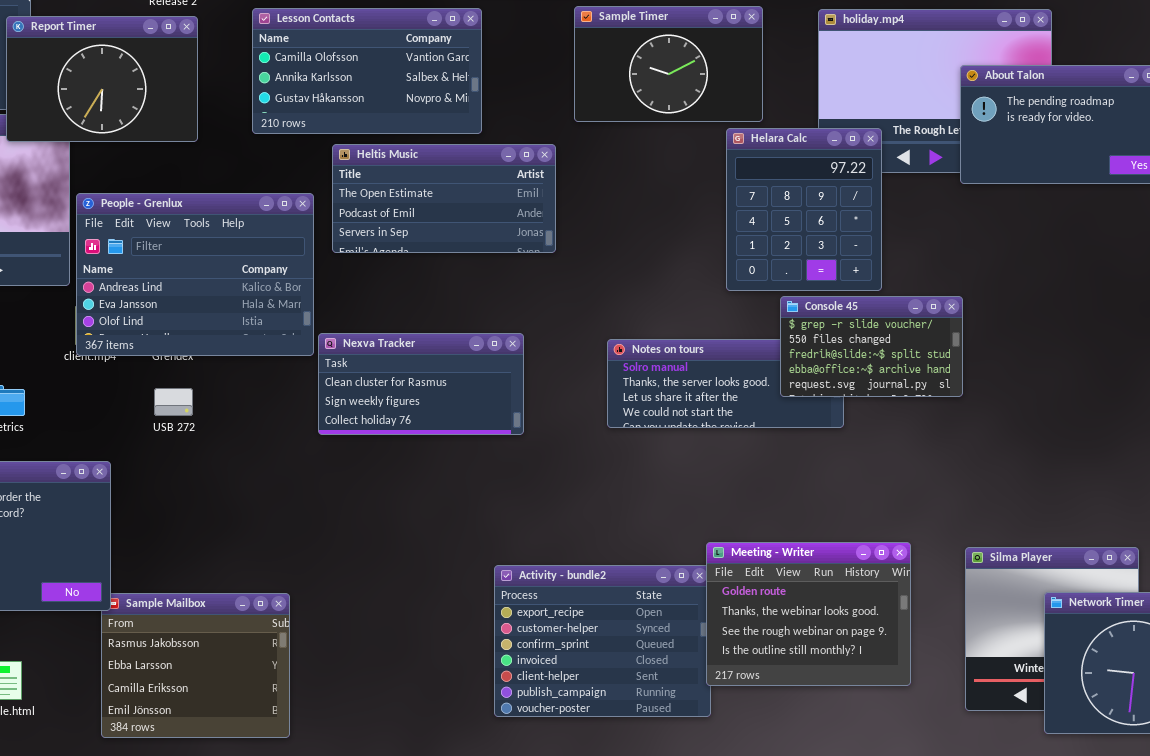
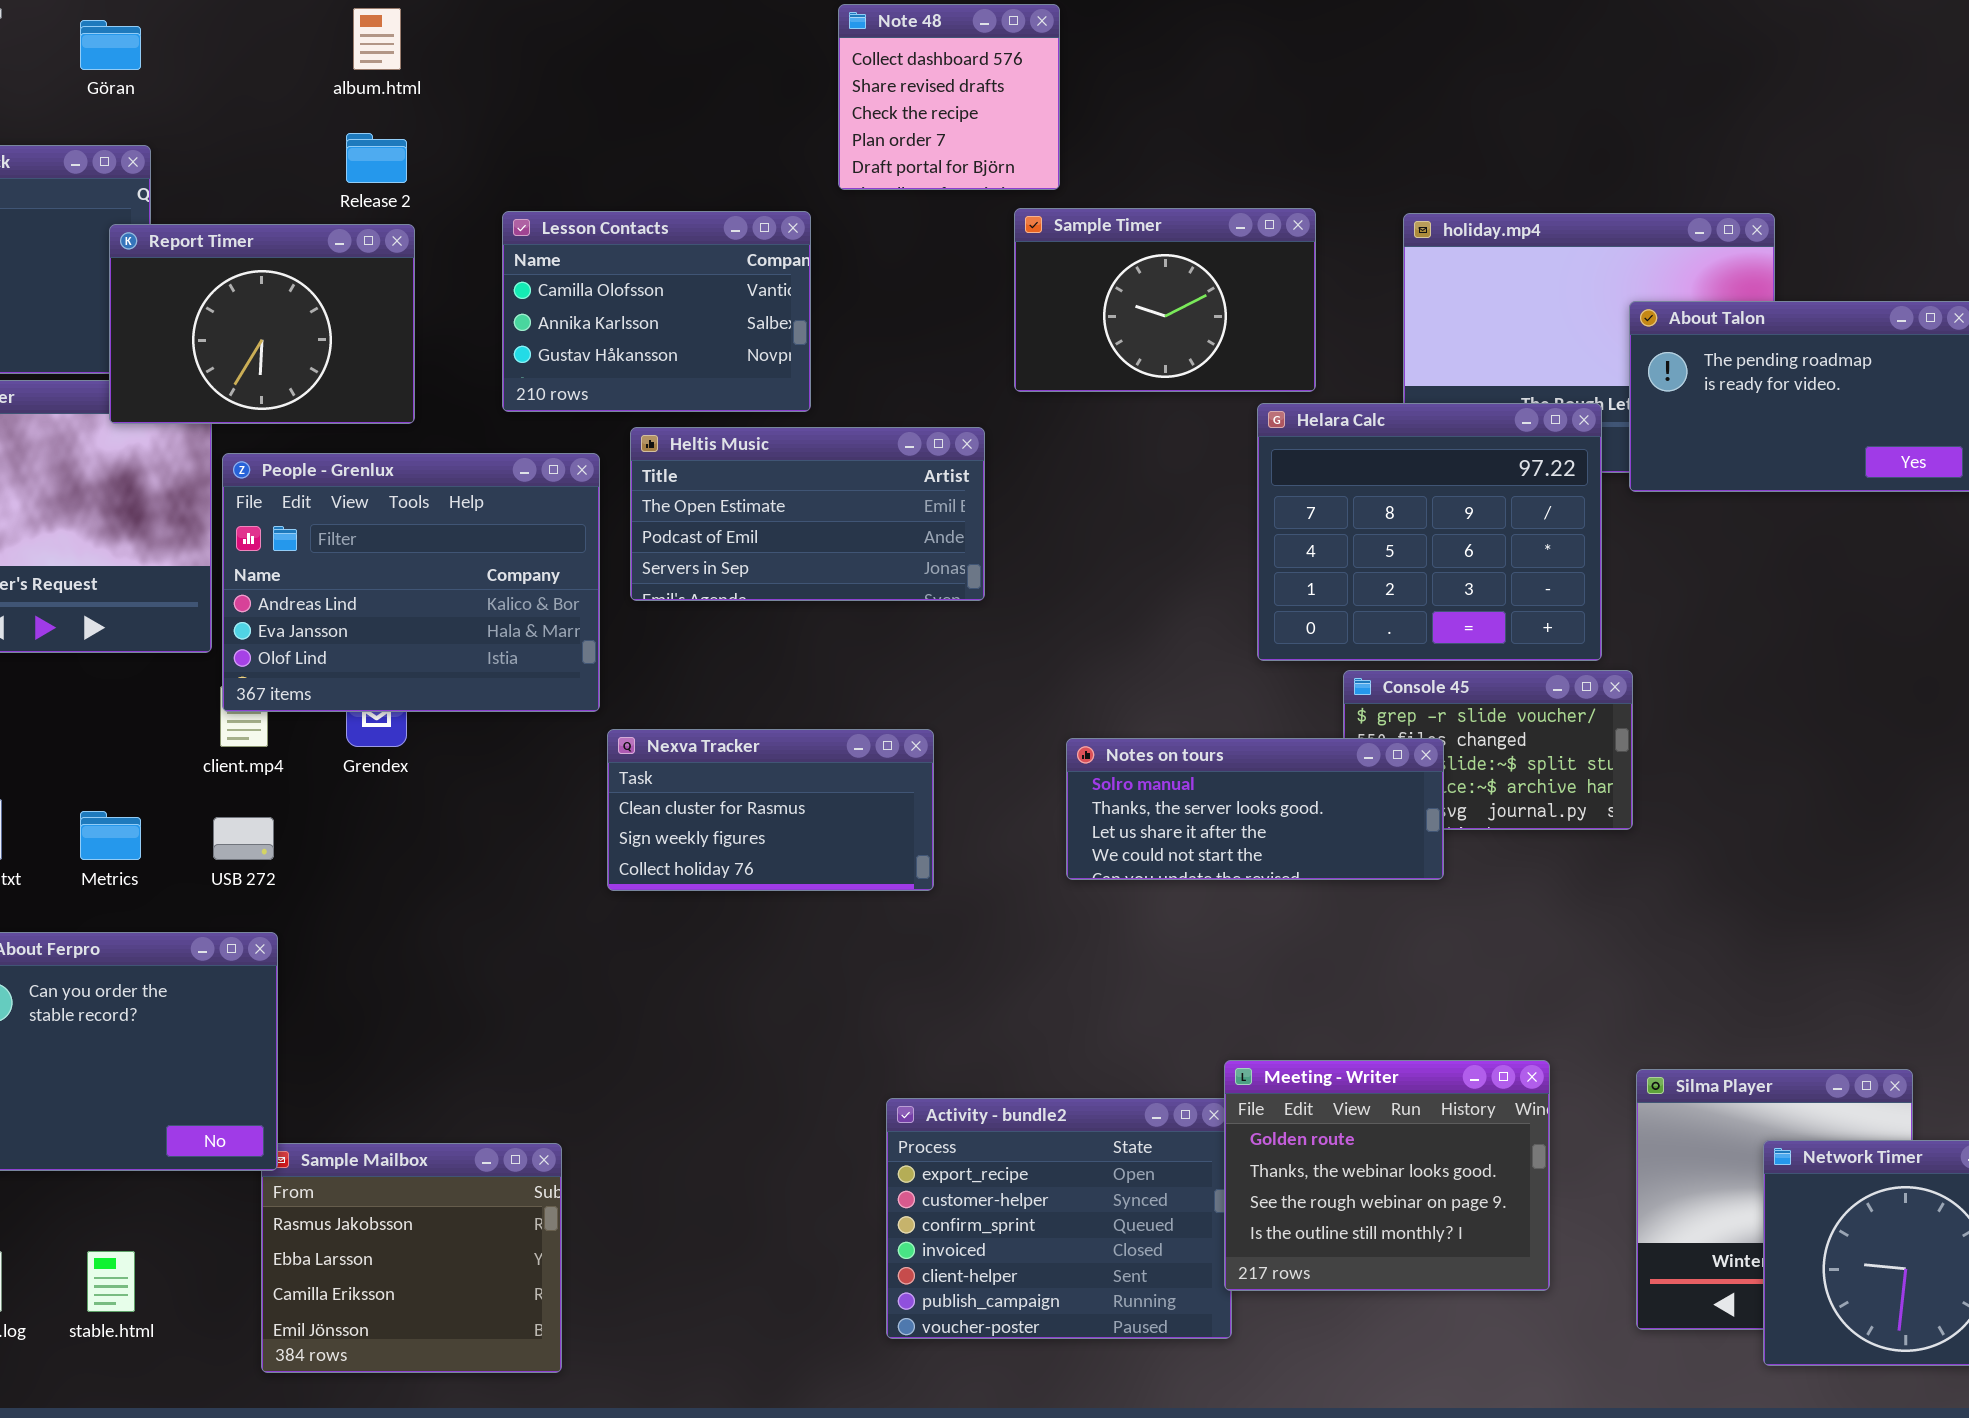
Lesson Contacts: [252,8,482,134] -> [502,211,811,412], resized
Helara Calc: [726,128,882,291] -> [1257,403,1602,661], resized
People - Grenlux: [76,193,314,356] -> [222,453,600,712], moved
Notes on tours: [607,339,844,428] -> [1066,738,1444,880], raised
USB 272: [154,388,193,416] -> [213,817,274,860], moved

